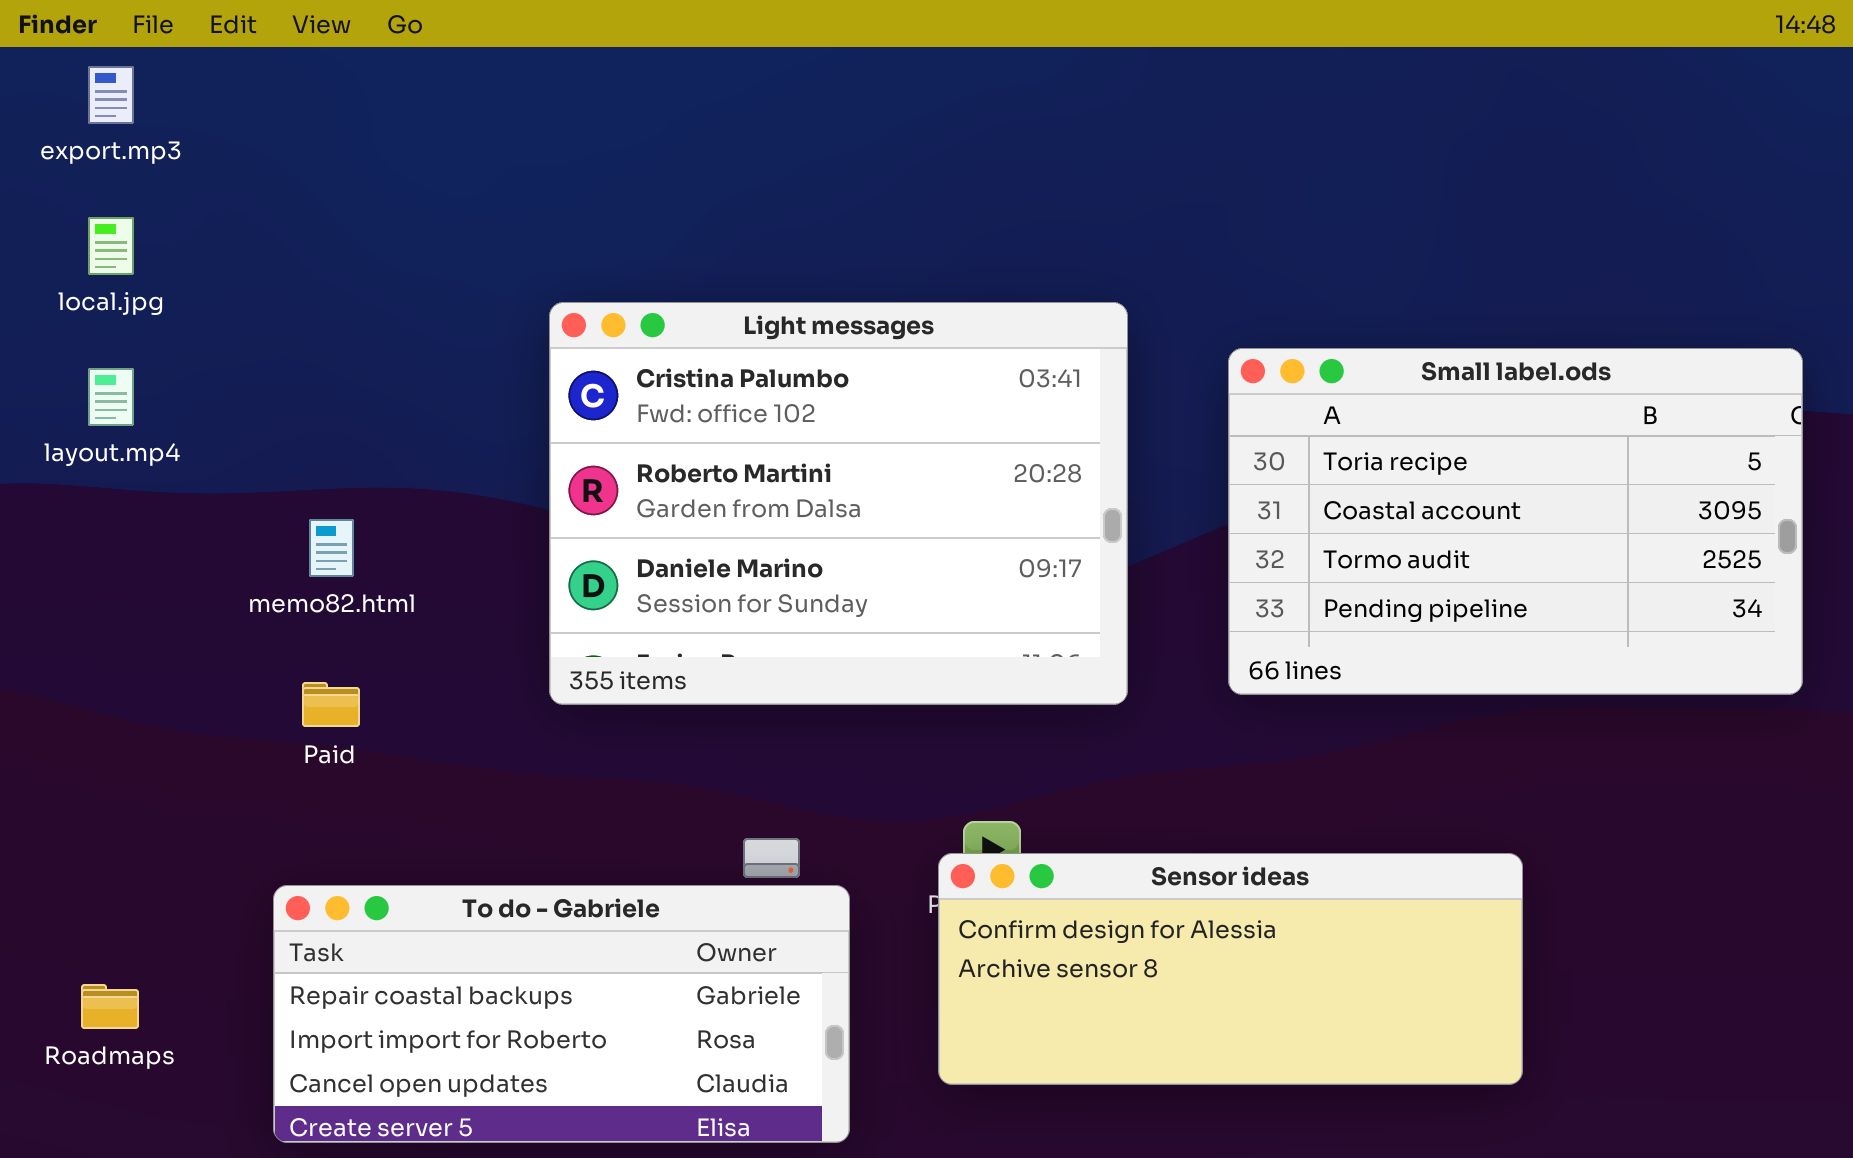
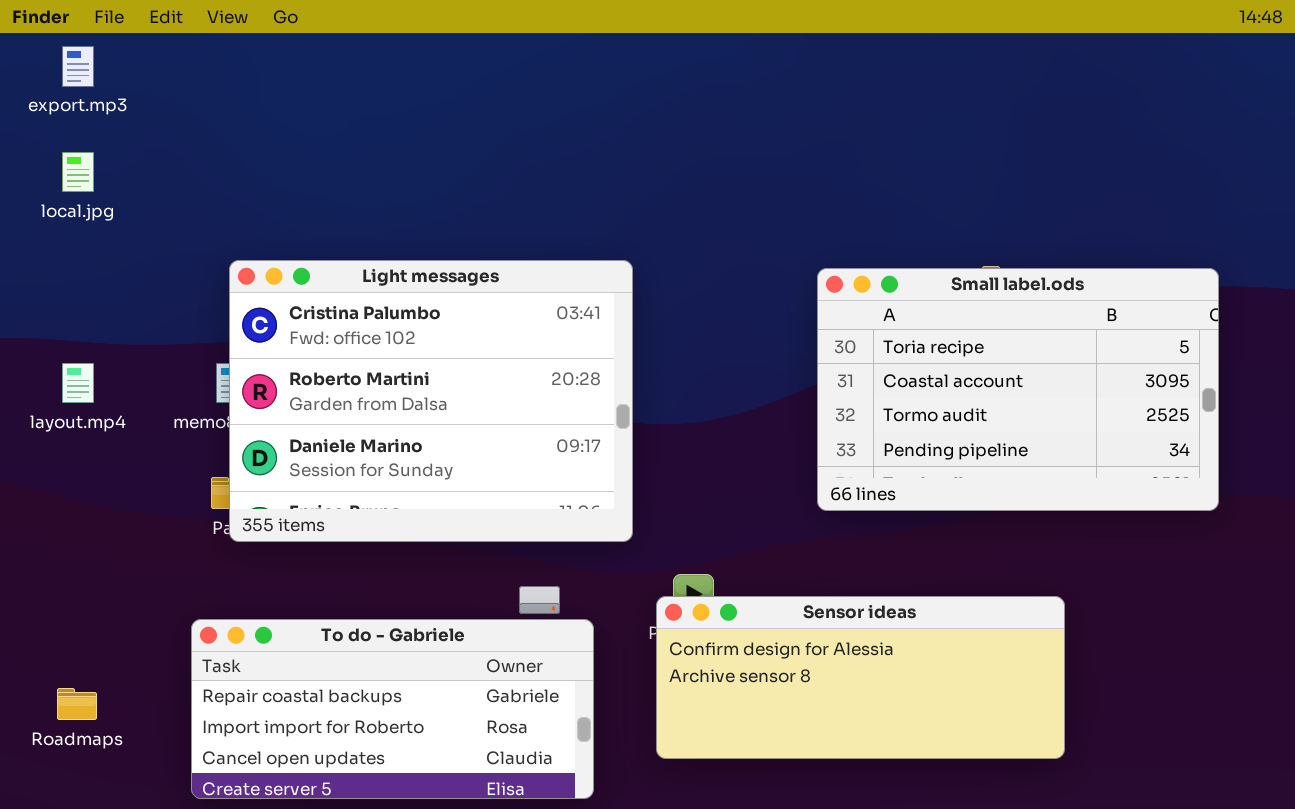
Light messages: [549,302,1128,705] -> [229,260,633,542], moved
Small label.ods: [1228,348,1803,695] -> [817,268,1219,511], moved
layout.mp4: [88,368,134,426] -> [62,363,94,403], moved

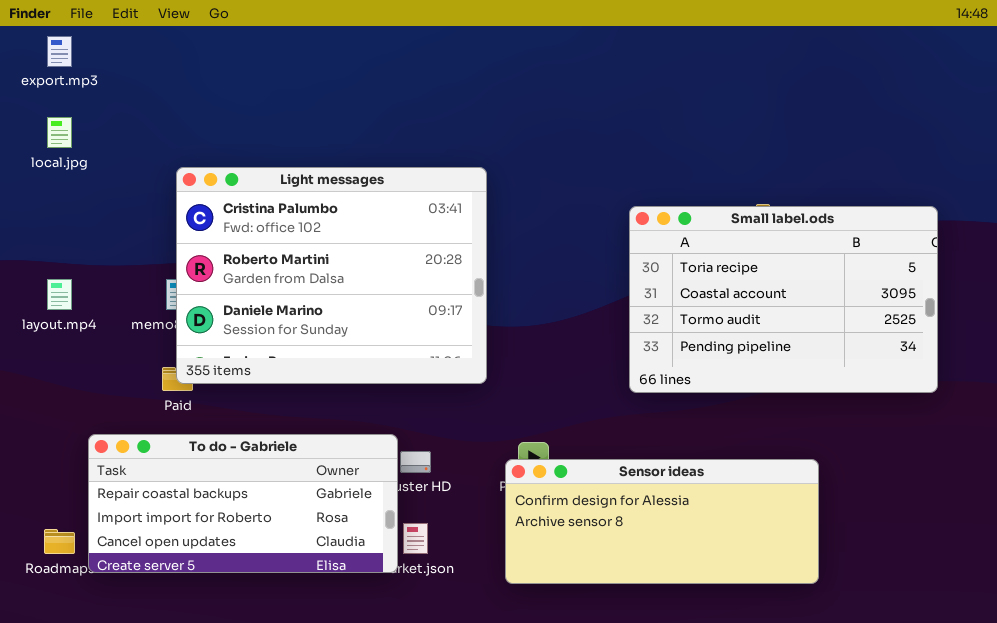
Light messages: [229,260,633,542] -> [176,167,487,384], moved
To do - Gabriele: [191,619,594,799] -> [88,434,398,573], moved

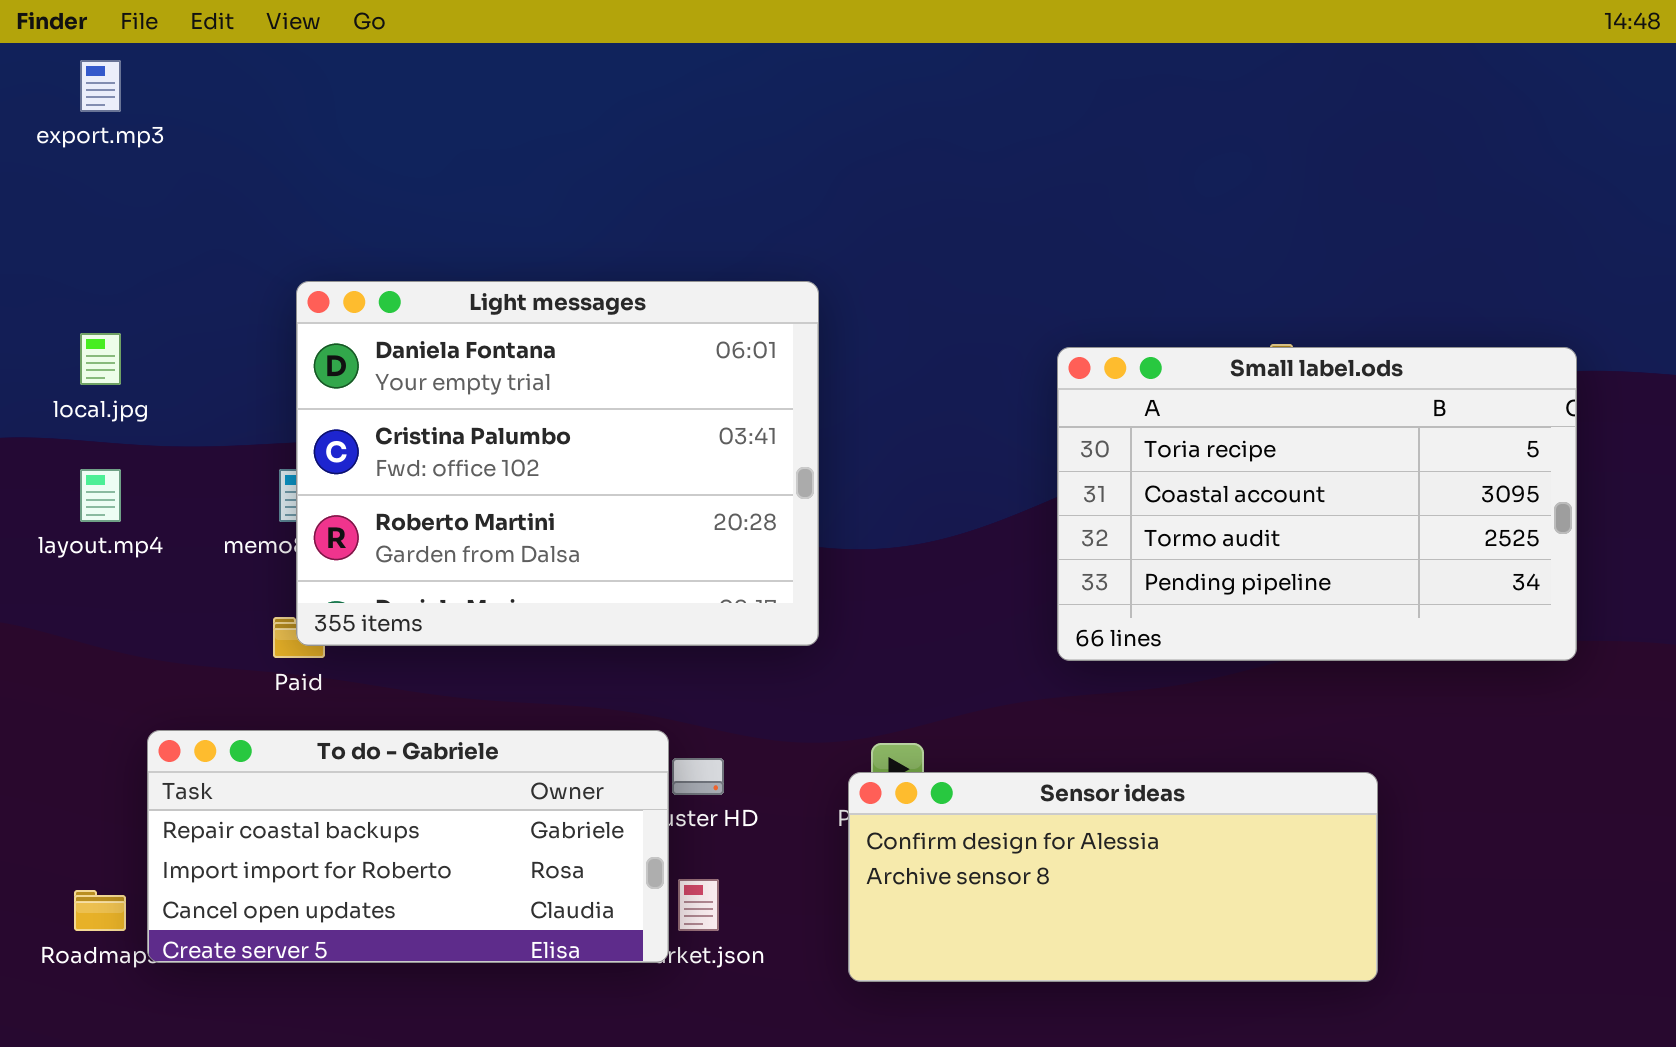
local.jpg: [47,117,72,148] -> [80,333,121,385], moved
Light messages: [176,167,487,384] -> [296,281,819,646], scrolled up 1 row

